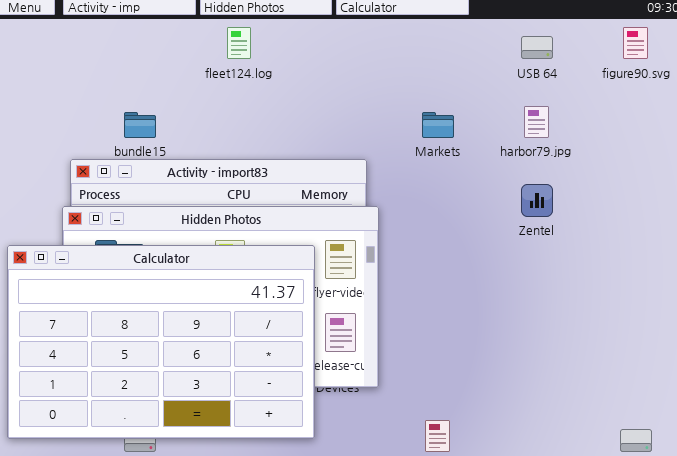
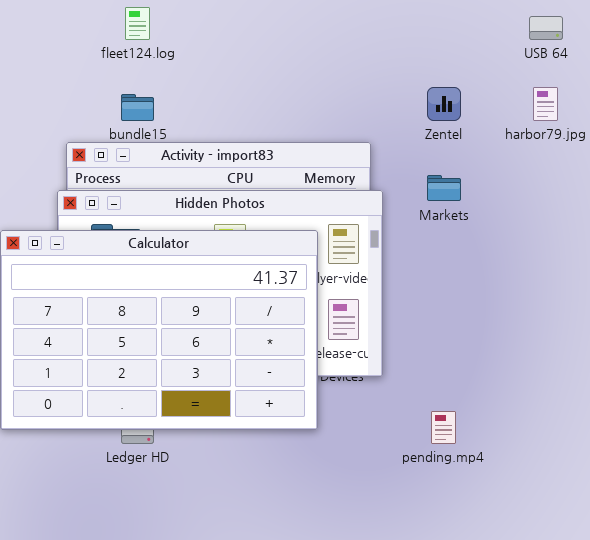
fleet124.log: [227,27,251,59] -> [125,7,150,40], moved
Markets: [422,112,454,138] -> [427,175,461,201], moved
Zentel: [521,184,553,217] -> [427,87,461,121], moved

